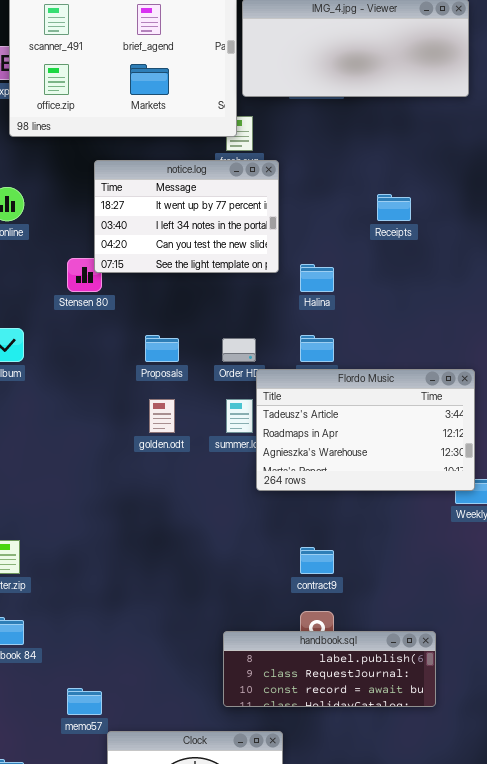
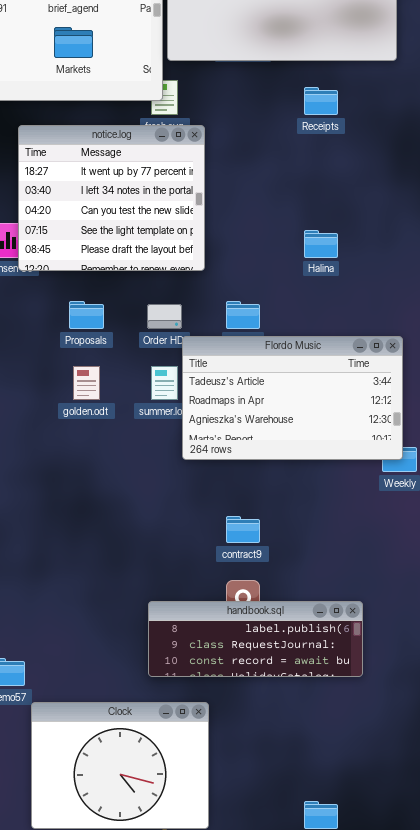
notice.log: [94,160,279,273] -> [18,125,205,271], resized
Receipts: [377,194,411,221] -> [304,87,338,115], moved
Halina: [300,264,334,292] -> [304,230,338,258], moved

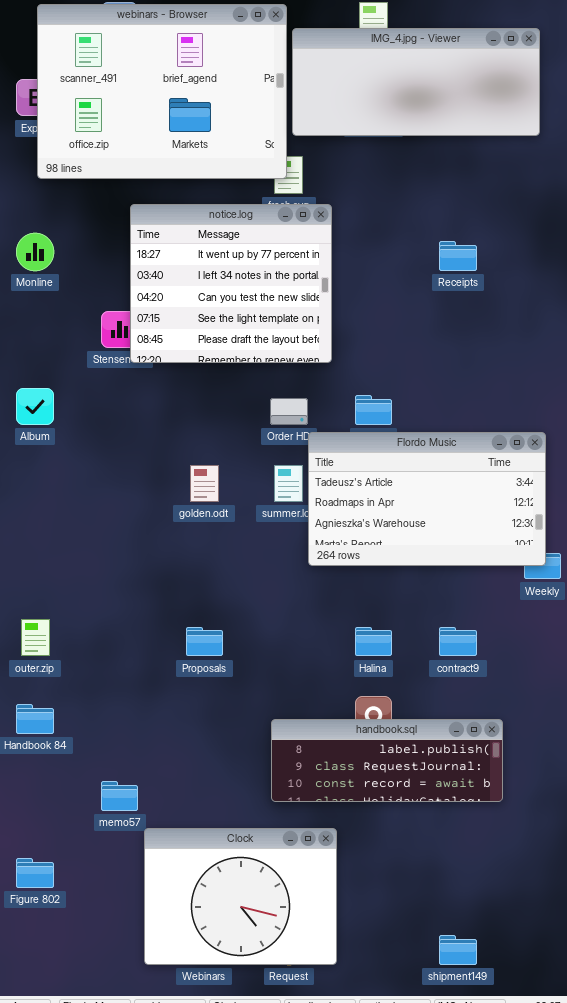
Receipts: [304,87,338,115] -> [439,241,477,271], moved
Halina: [304,230,338,258] -> [355,627,392,656], moved
Proposals: [69,301,104,329] -> [186,627,223,656], moved
contract9: [226,516,260,543] -> [439,627,477,656], moved

